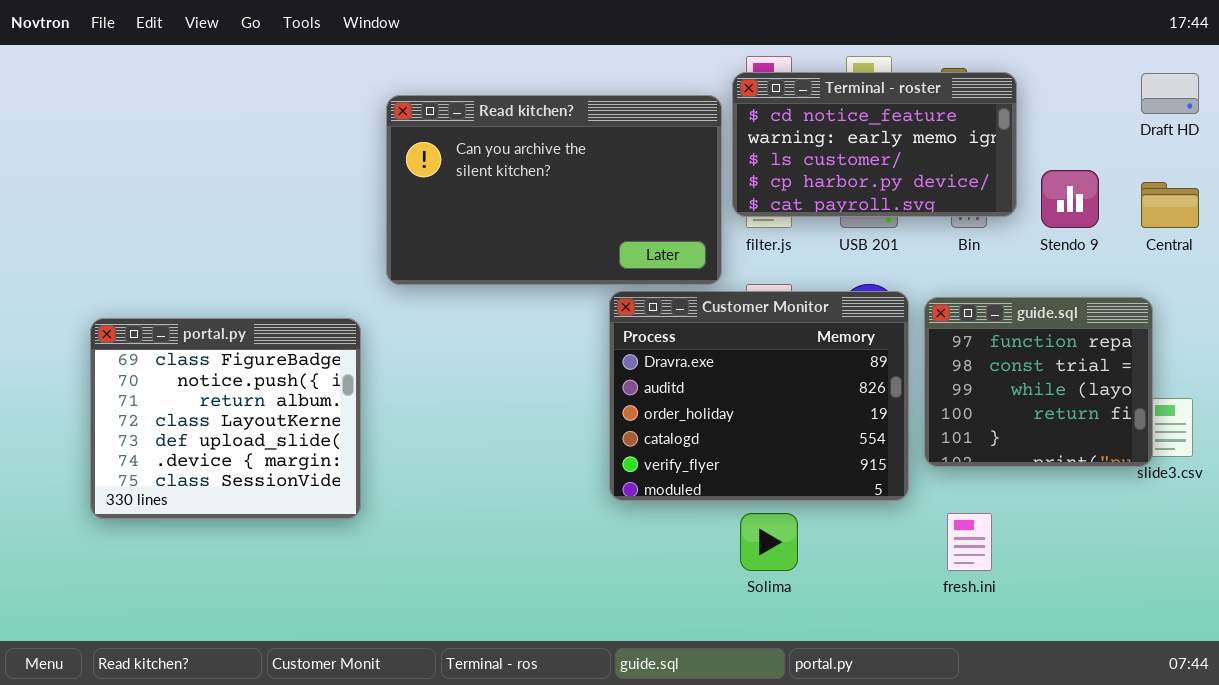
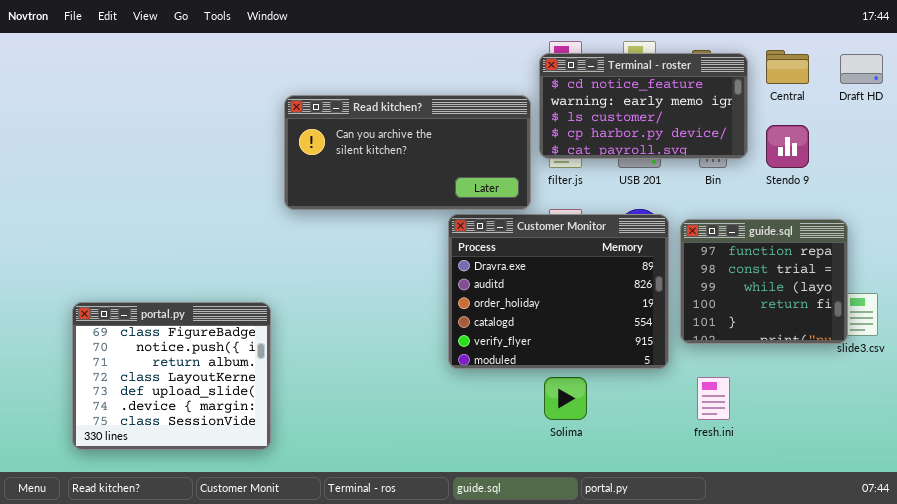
Read kitchen?: [386,95,722,285] -> [284,95,531,210], resized
Central: [1141,182,1199,228] -> [766,50,809,84], moved
portal.py: [90,318,361,519] -> [72,302,271,450], moved

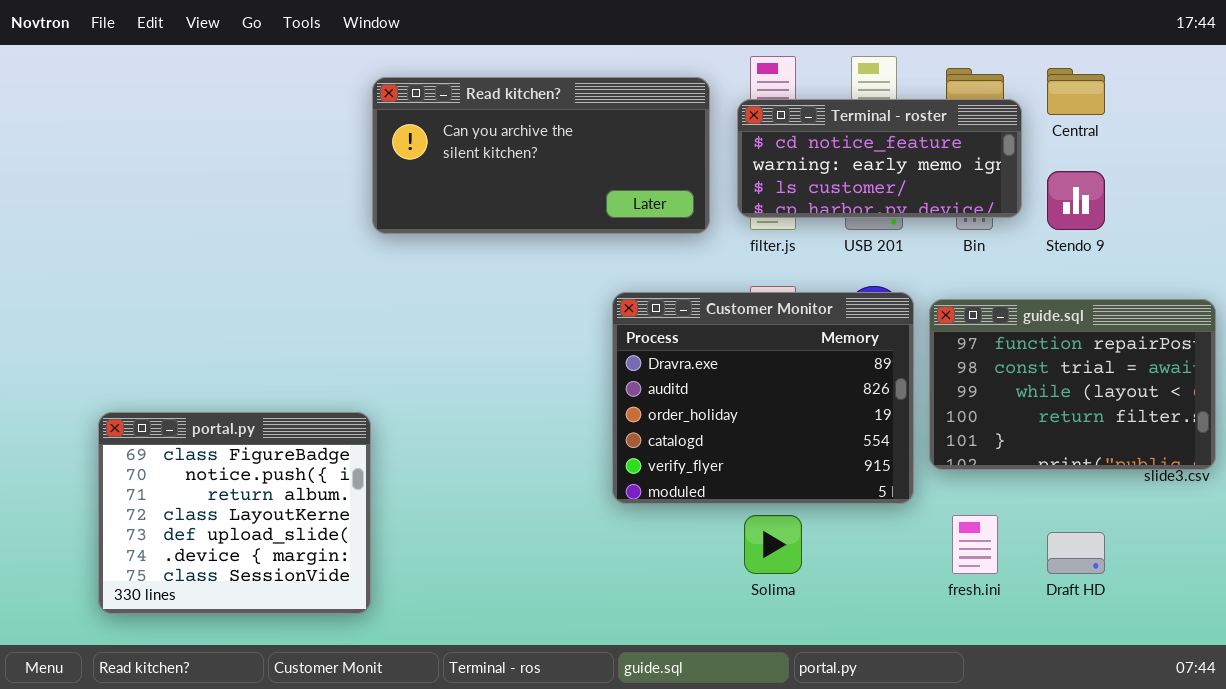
Terminal - roster: [539,53,748,159] -> [737,99,1022,218], resized
Draft HD: [840,54,883,84] -> [1047,532,1105,574], moved
Read kitchen?: [284,95,531,210] -> [372,77,710,234], moved
guide.sql: [680,219,848,344] -> [929,299,1216,470], resized

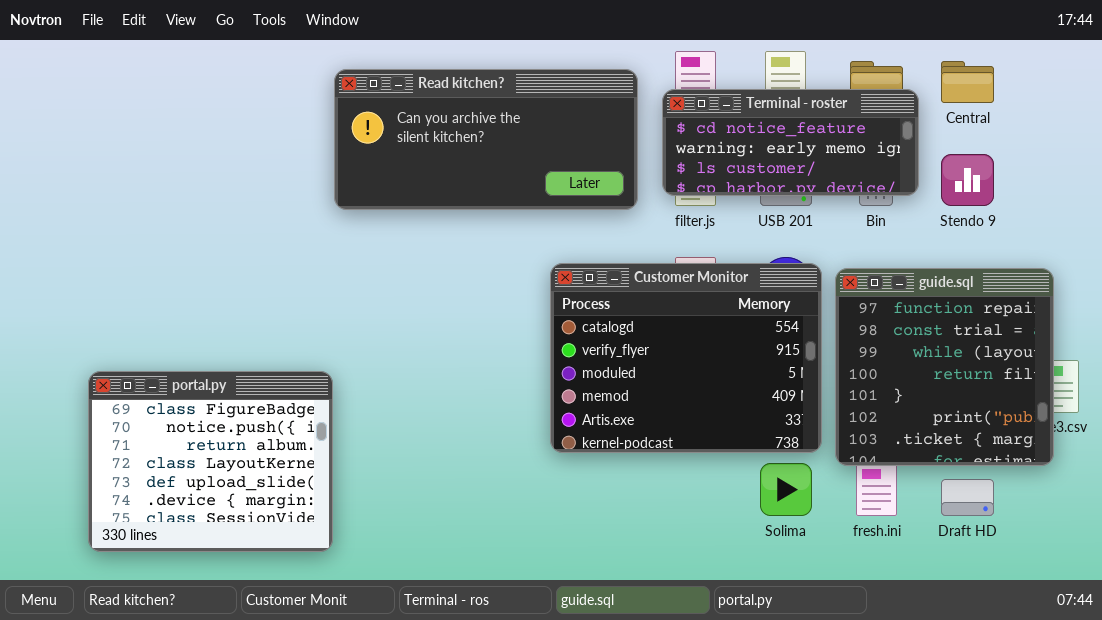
Customer Monitor: [612,292,914,504] -> [550,263,822,453], scrolled down 3 rows
guide.sql: [929,299,1216,470] -> [835,268,1054,466], resized
Solima: [744,515,802,574] -> [760,463,812,516], moved

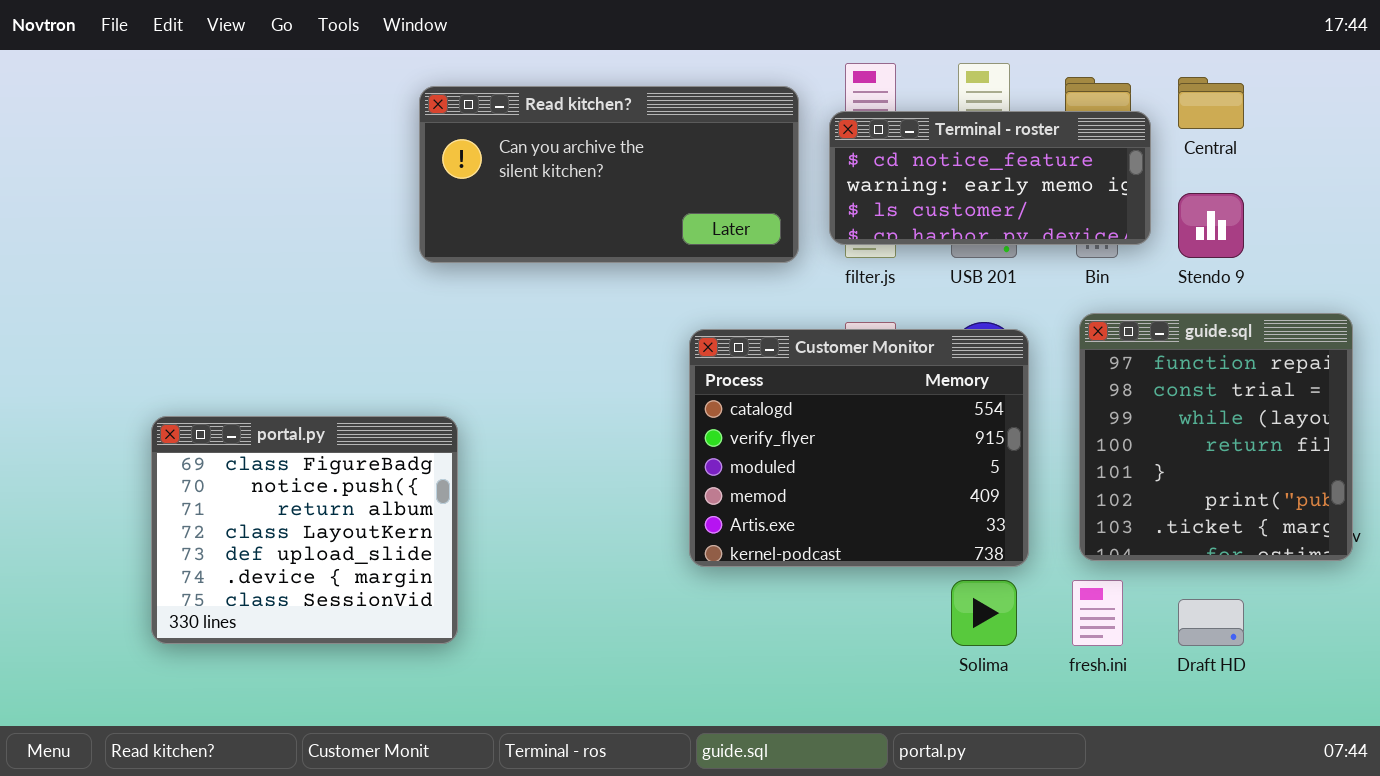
guide.sql: [835,268,1054,466] -> [1079,313,1353,561], moved
portal.py: [88,371,333,552] -> [151,416,458,644], moved

